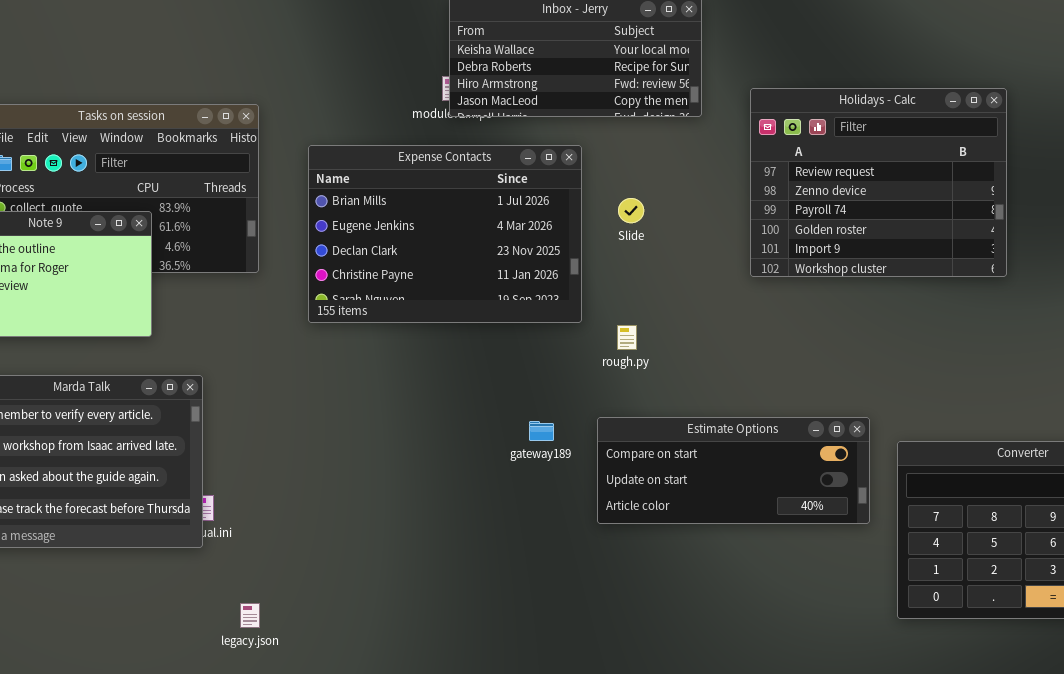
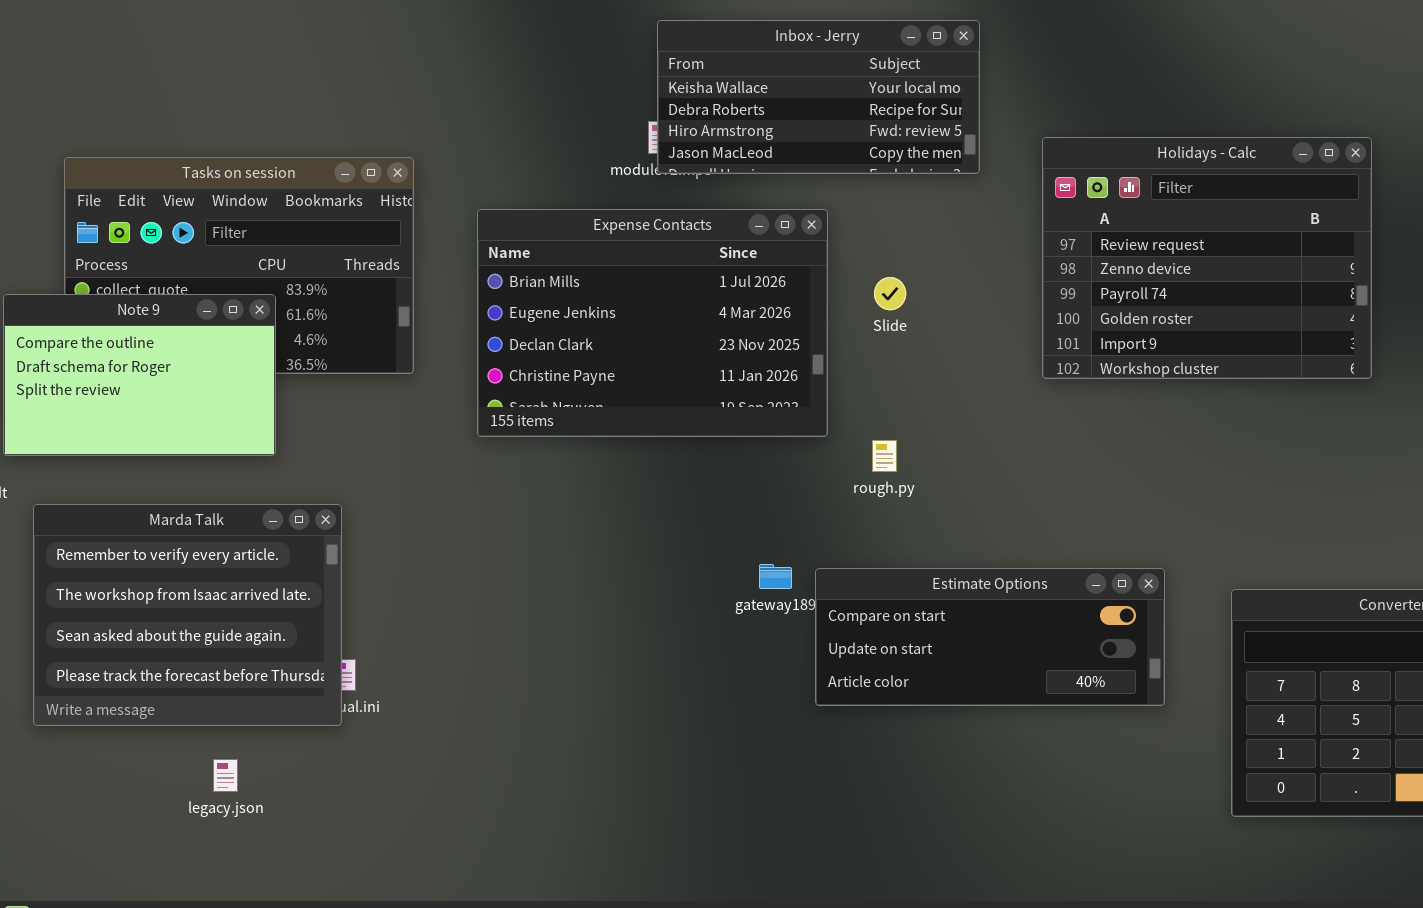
Estimate Options: [597,417,870,524] -> [815,568,1165,706], moved
legacy.json: [240,603,260,628] -> [213,759,238,792], moved

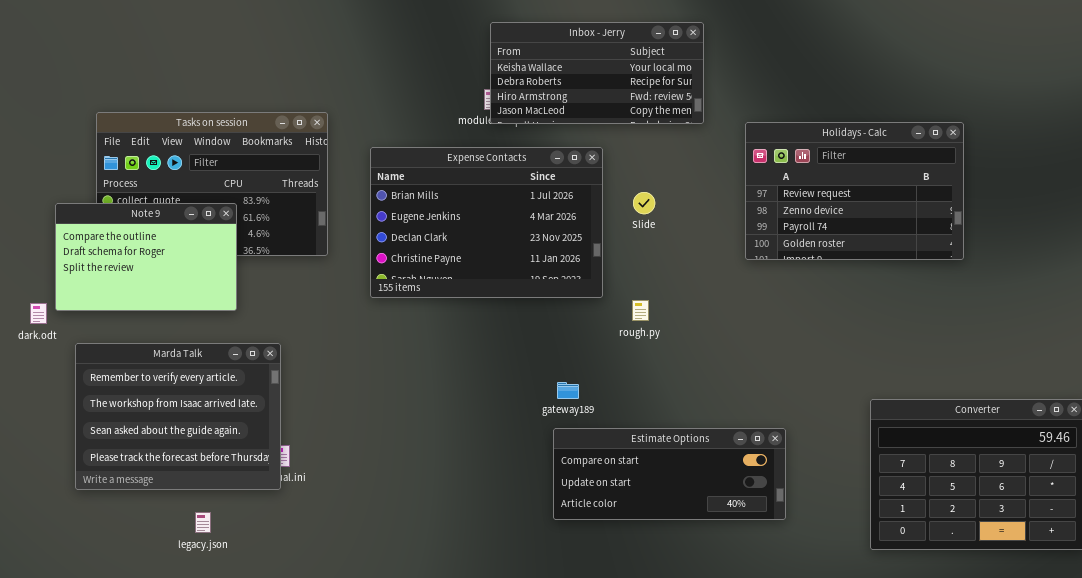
Holidays - Calc: [1042,137,1372,379] -> [745,122,964,260], resized
Estimate Options: [815,568,1165,706] -> [553,428,786,520], moved

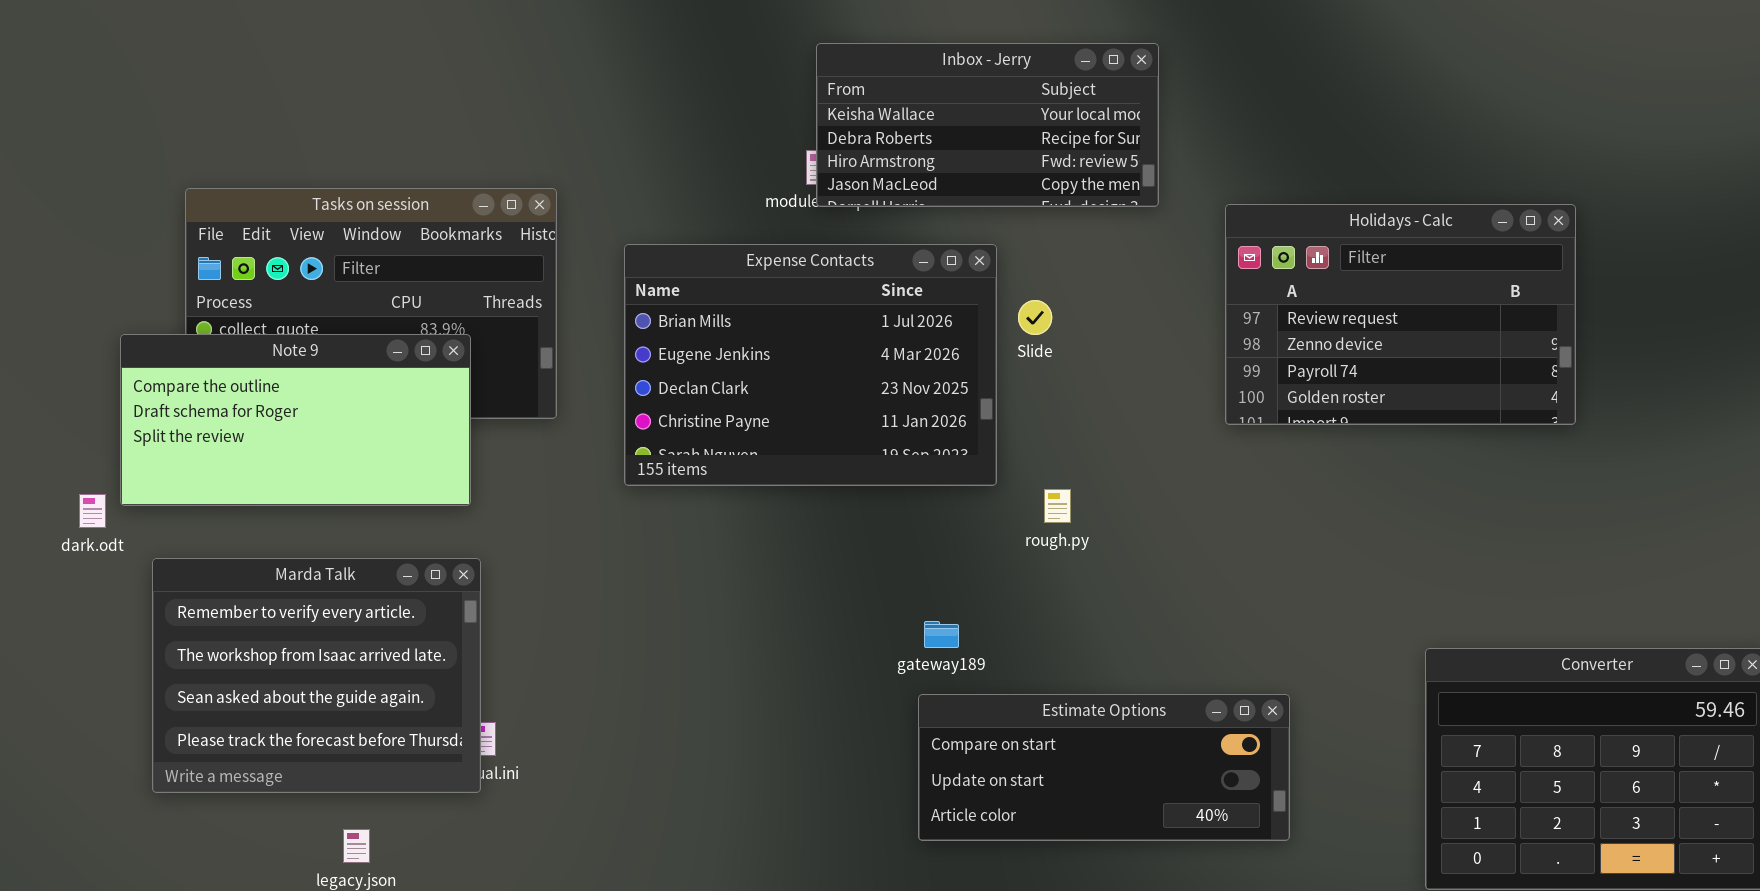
Slide: [633,192,655,214] -> [1018,300,1052,335], moved
Note 9: [55,203,237,311] -> [120,334,471,506], resized

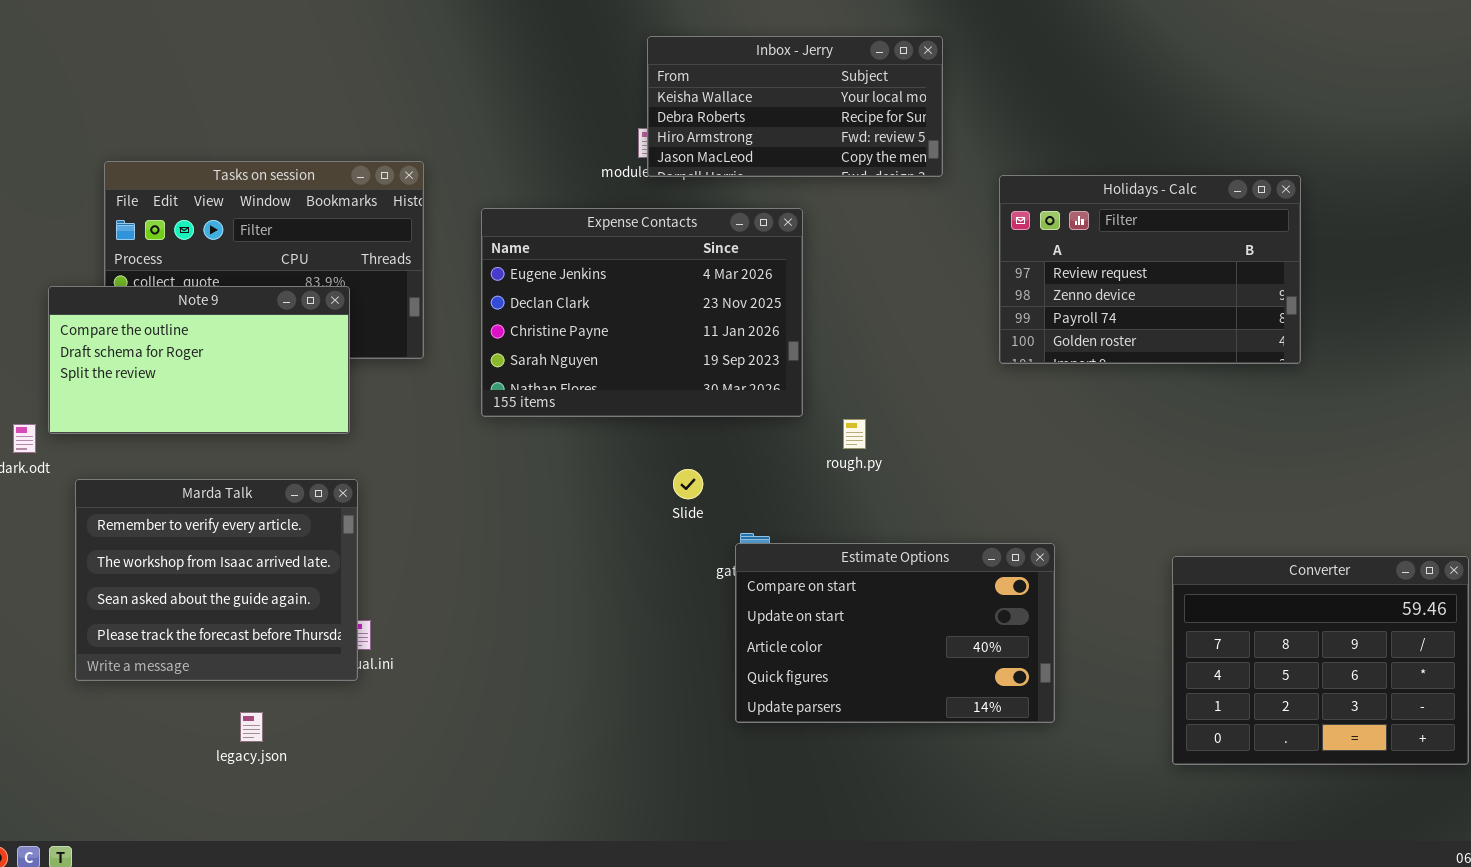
Expense Contacts: [624,244,997,486] -> [481,208,803,417], scrolled down 1 row
Slide: [1018,300,1052,335] -> [673,469,703,499], moved
Estimate Options: [918,694,1290,841] -> [735,543,1055,723], resized

